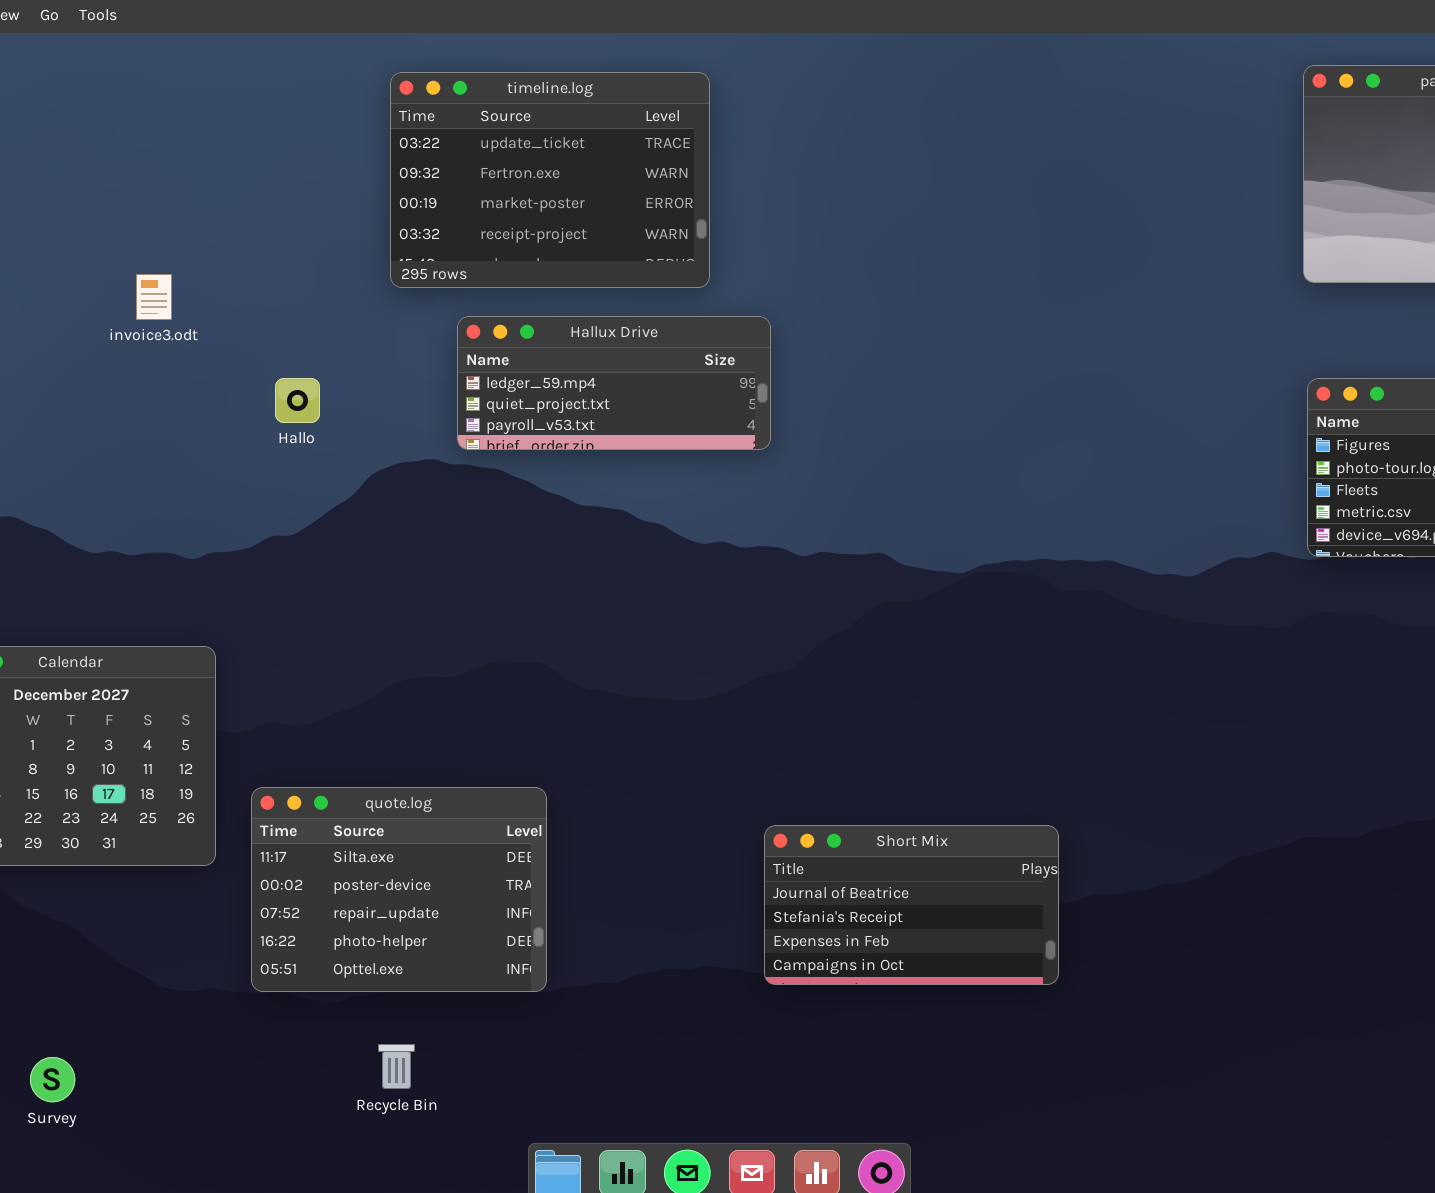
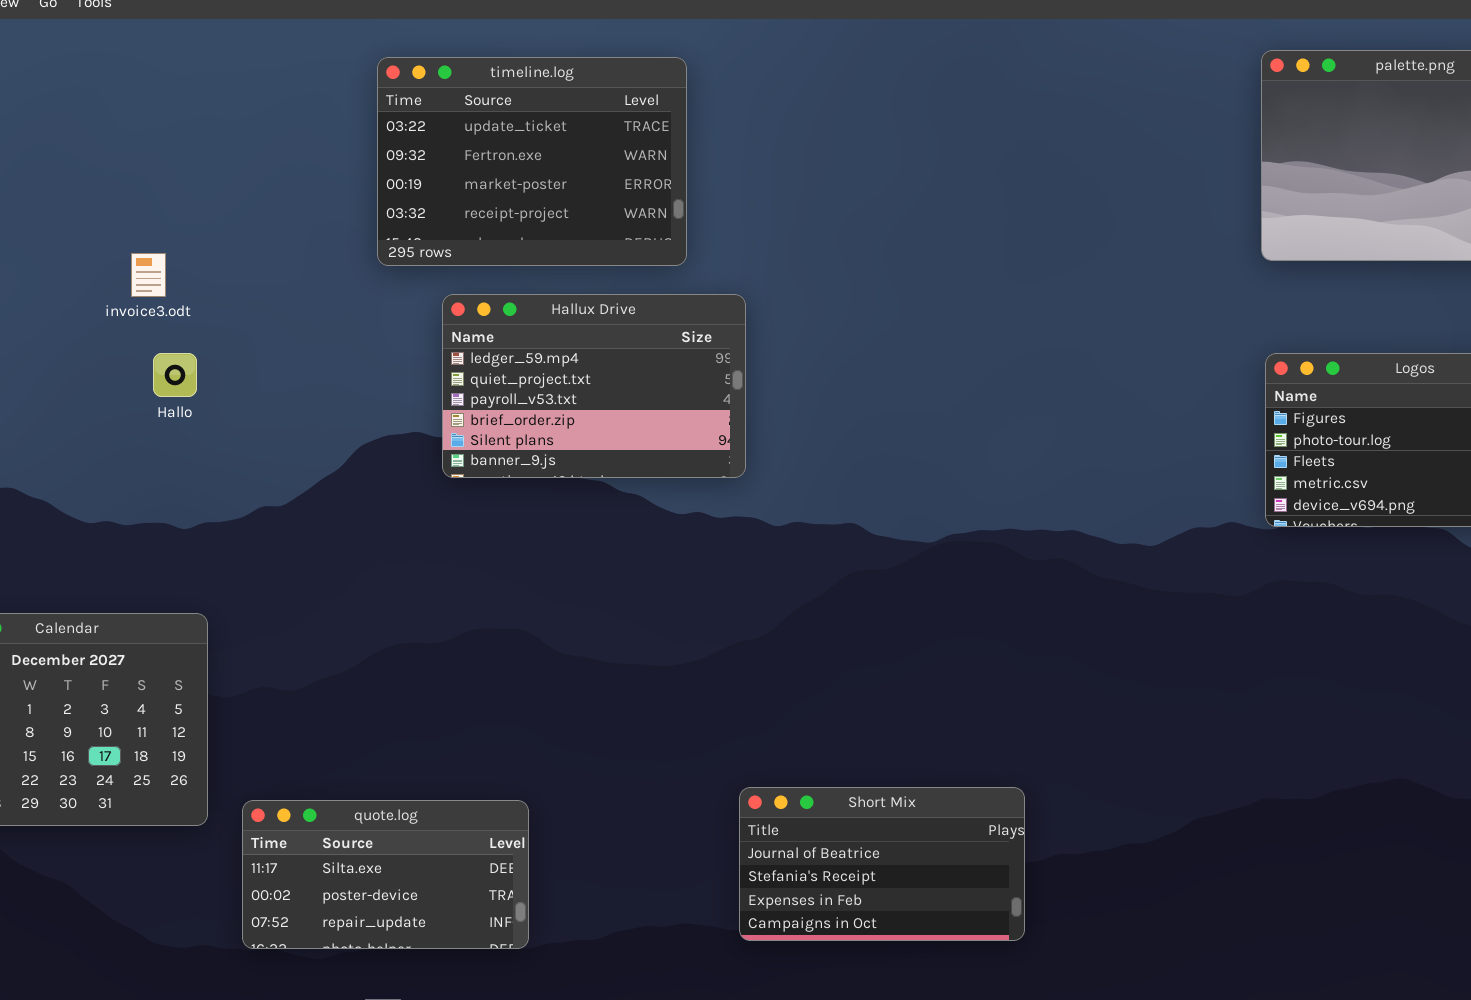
Hallux Drive: [457,316,771,450] -> [442,294,746,478], resized
Hallo: [275,378,320,423] -> [153,353,197,397], moved
quote.log: [251,787,547,992] -> [242,800,529,949], resized

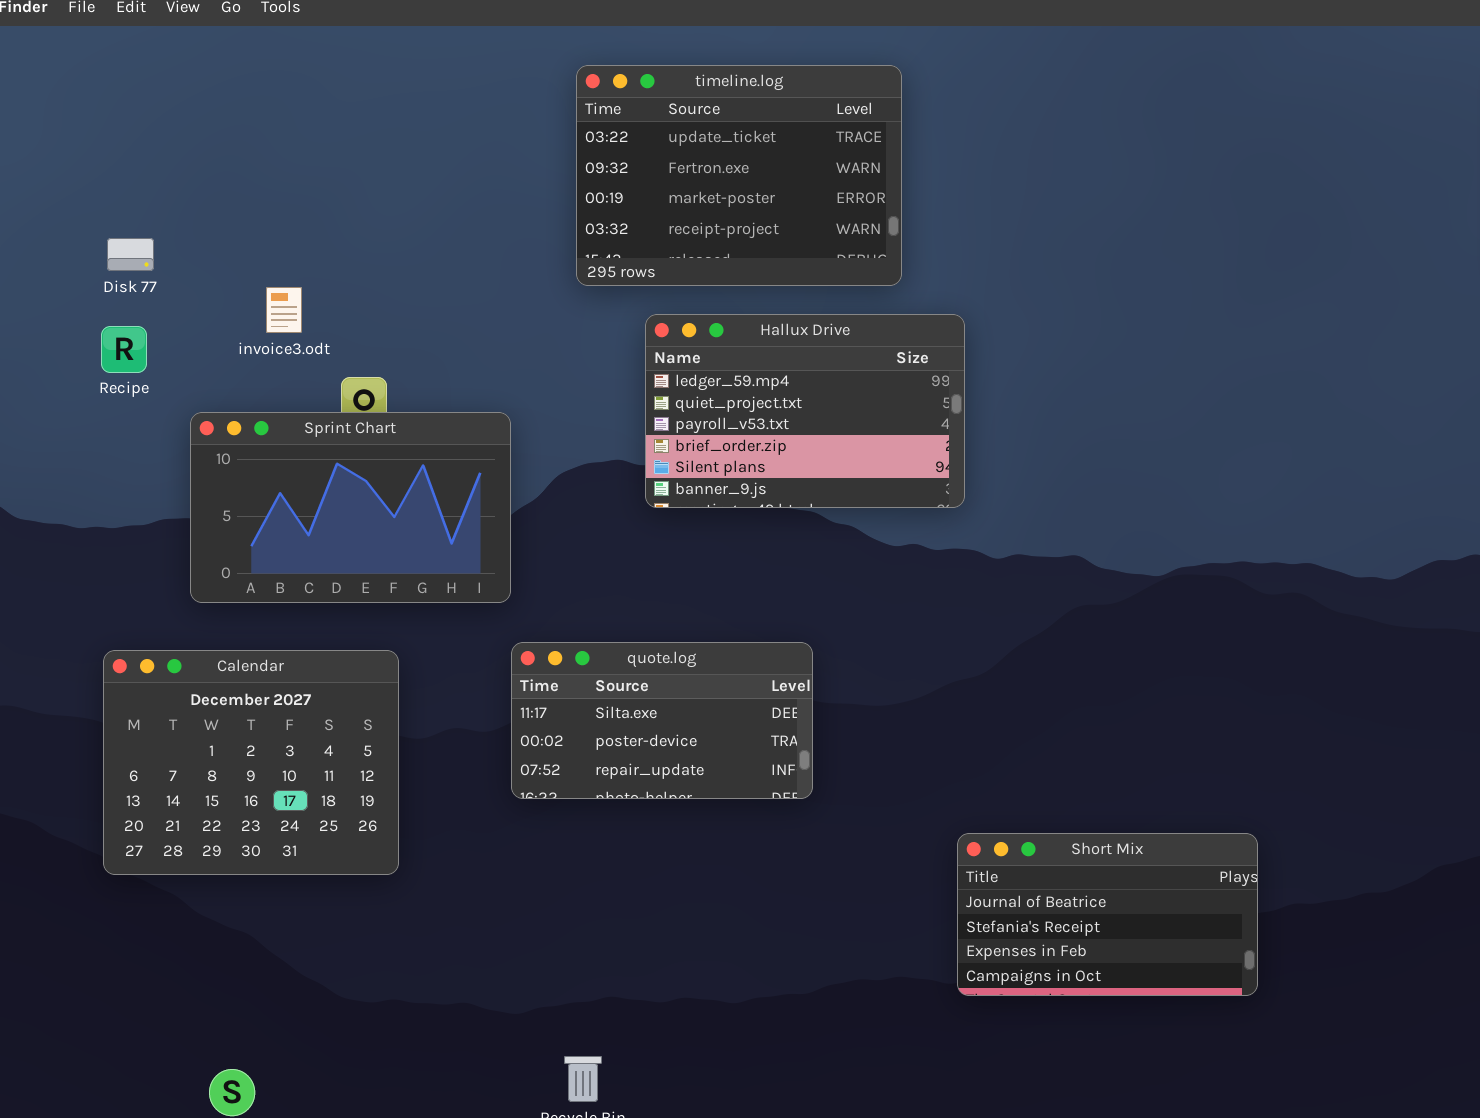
invoice3.odt: [131,253,166,297] -> [266,287,302,333], moved
Sprint Chart: none -> [190,412,511,603], opened
quote.log: [242,800,529,949] -> [511,642,813,799], moved

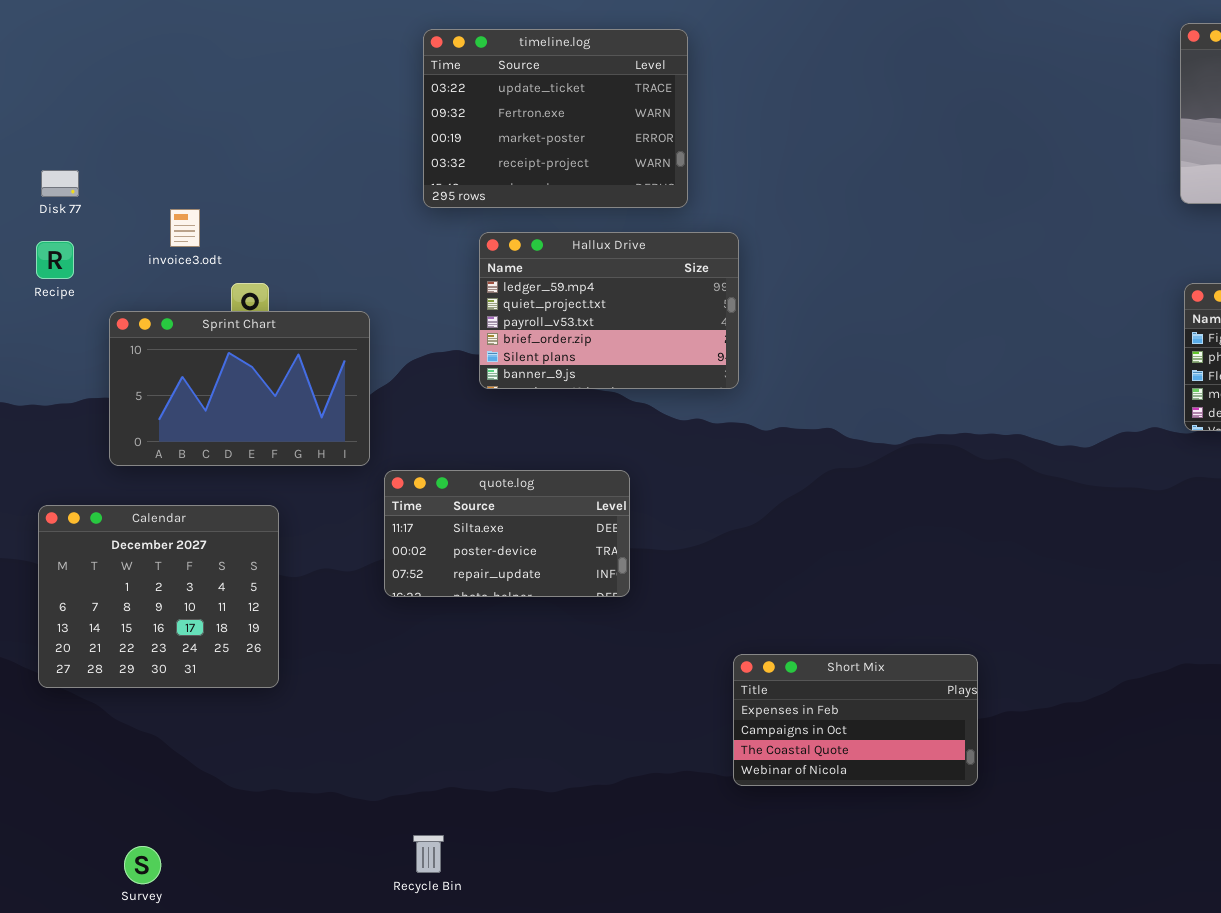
quote.log: [511,642,813,799] -> [384,470,630,597], moved
Short Mix: [957,833,1258,996] -> [733,654,978,786], scrolled down 2 rows

